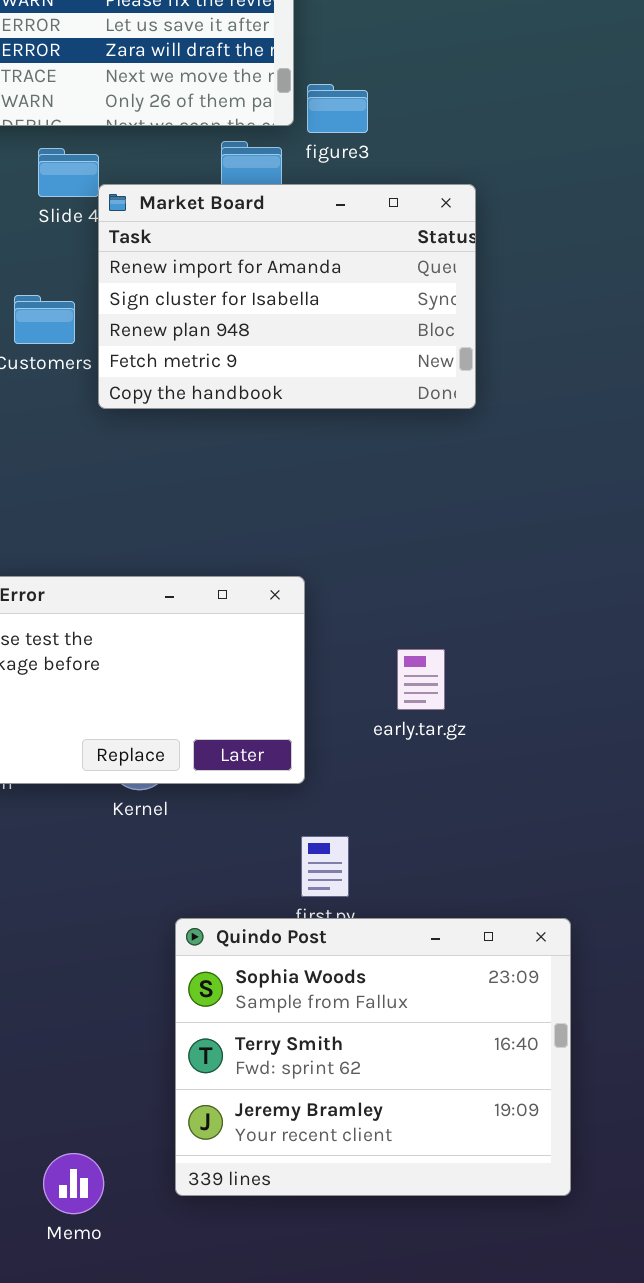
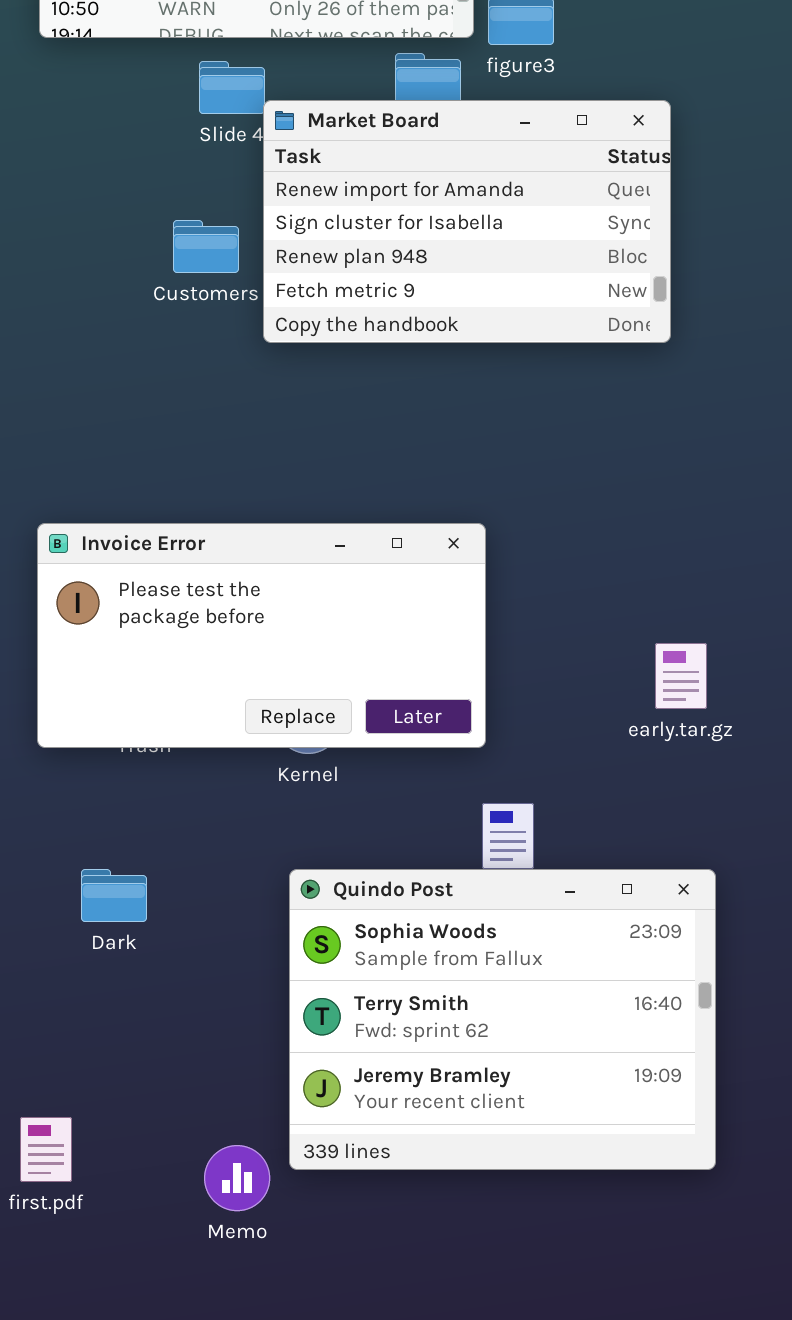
early.tar.gz: [397,649,445,710] -> [655,643,707,709], moved
Quindo Post: [175,918,571,1196] -> [289,869,716,1170], moved

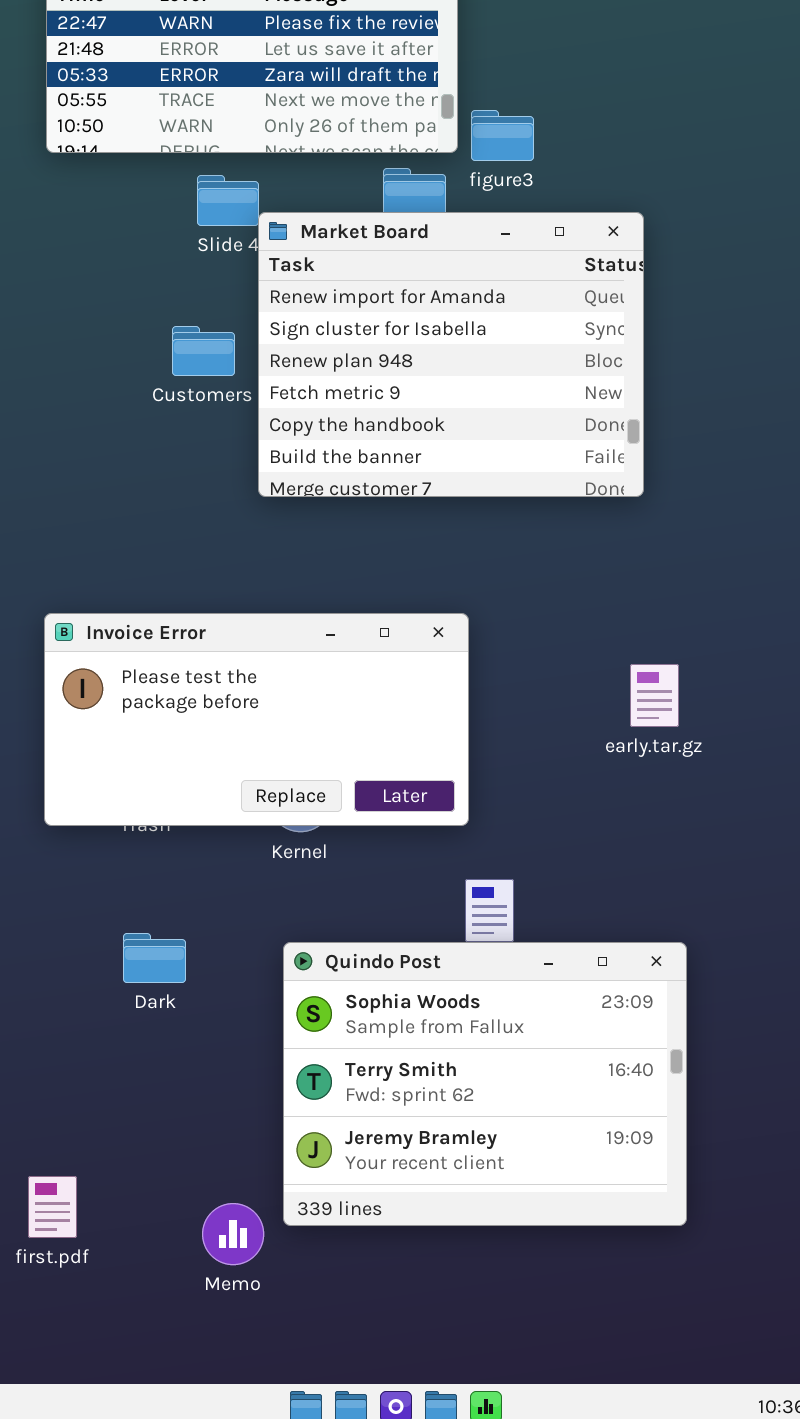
Market Board: [263,100,671,343] -> [258,212,644,497], resized
early.tar.gz: [655,643,707,709] -> [630,664,679,727], moved
Dark: [81,869,147,922] -> [123,933,186,983], moved

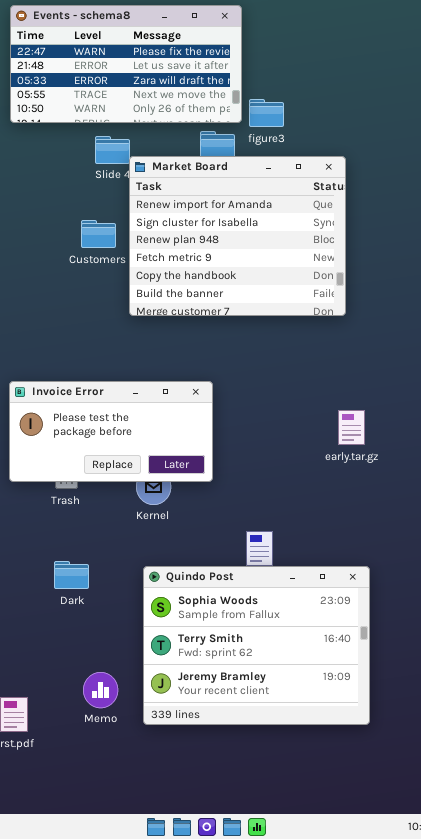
Invoice Error: [44,613,469,826] -> [9,381,213,482], resized
Memo: [202,1203,264,1265] -> [83,672,118,708], moved

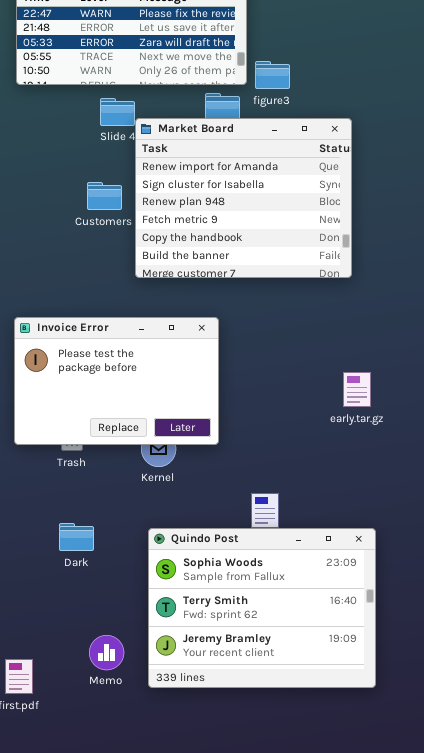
Invoice Error: [9,381,213,482] -> [14,317,219,445], resized

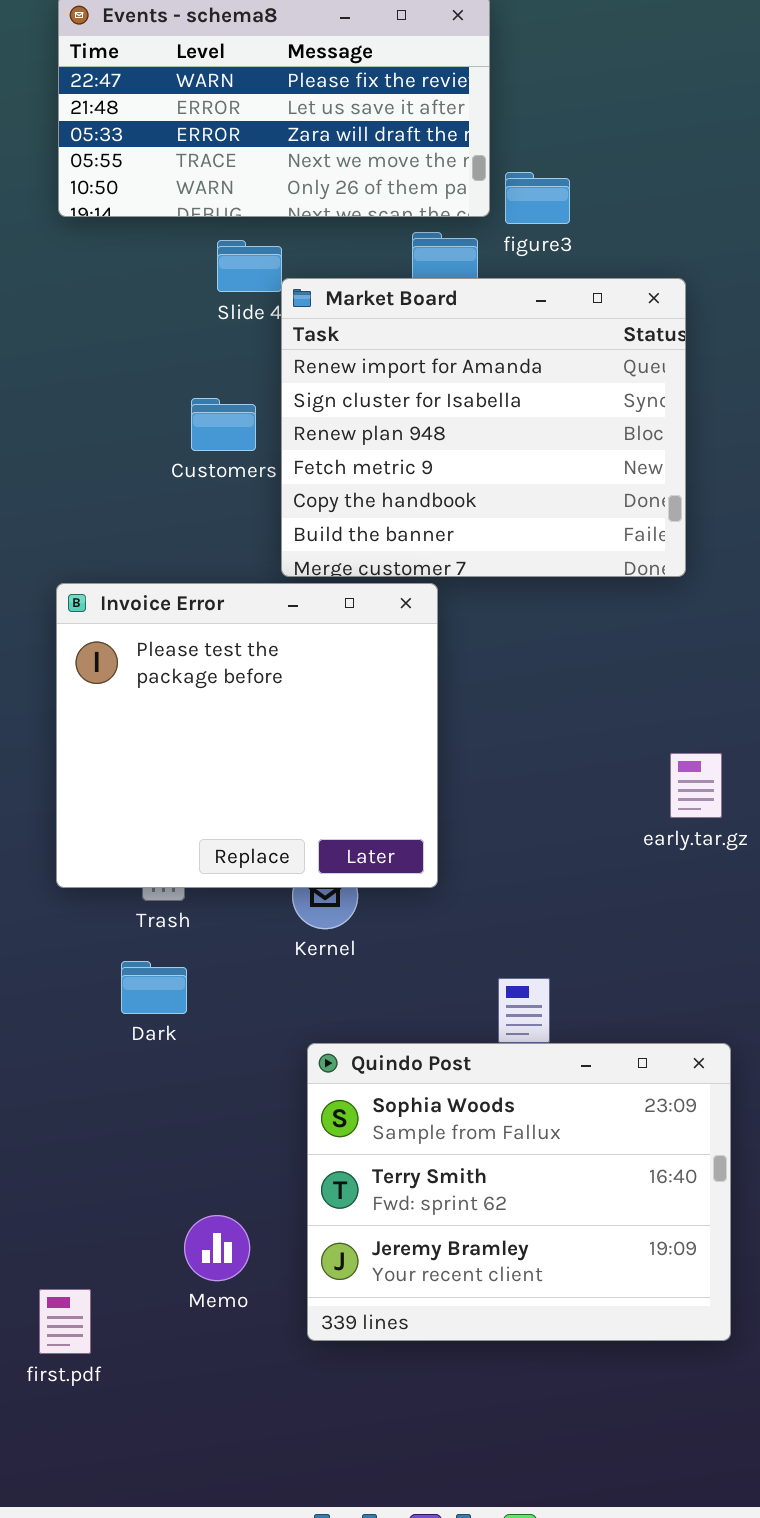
Invoice Error: [14,317,219,445] -> [56,583,438,888], resized
Dark: [59,523,94,551] -> [121,961,187,1014], moved
Memo: [89,635,124,670] -> [184,1215,250,1281], moved

